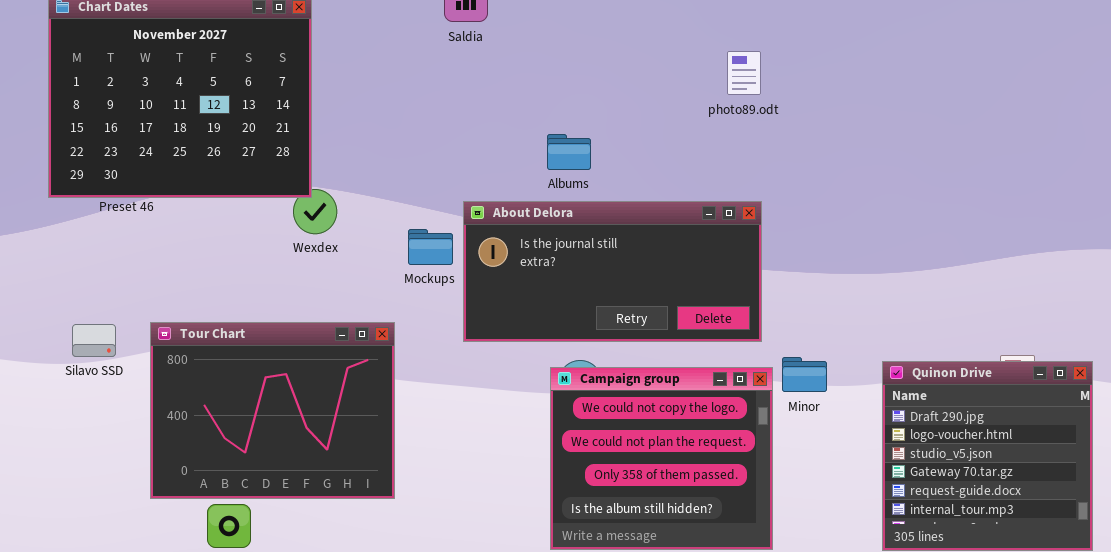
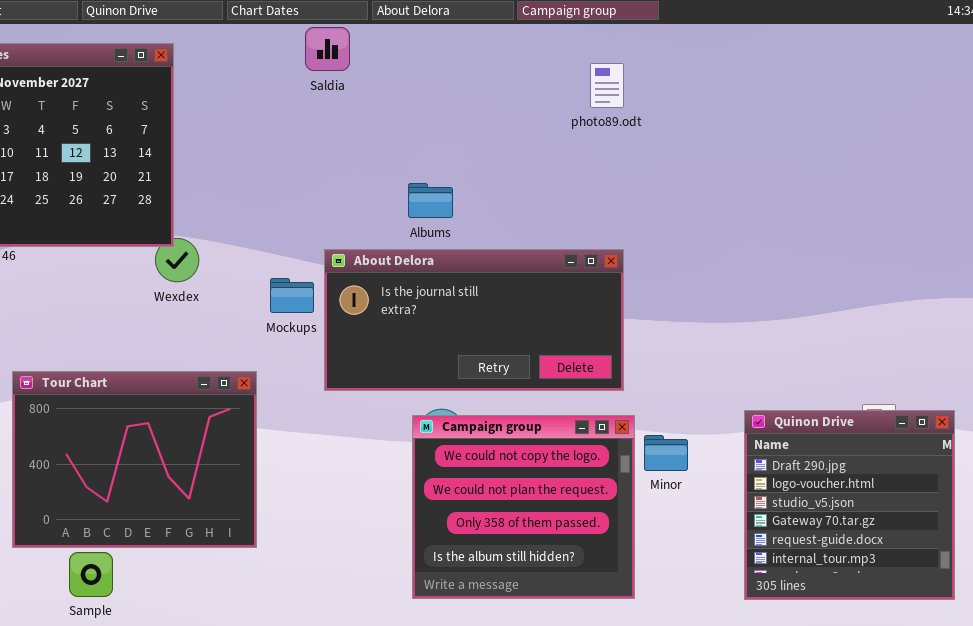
photo89.odt: [727,51,761,95] -> [590,63,624,108], moved
Minor: [782,357,827,392] -> [644,435,688,471], moved

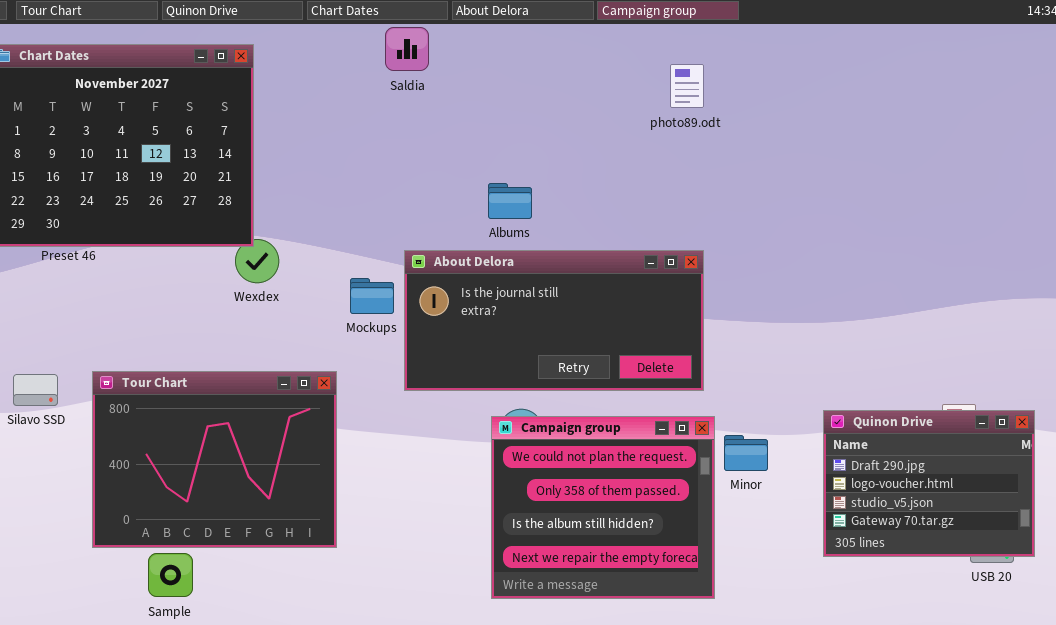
Quinon Drive: [744,410,955,600] -> [823,410,1035,557], resized
Campaign group: [412,415,635,599] -> [491,416,715,599], scrolled down 1 row

